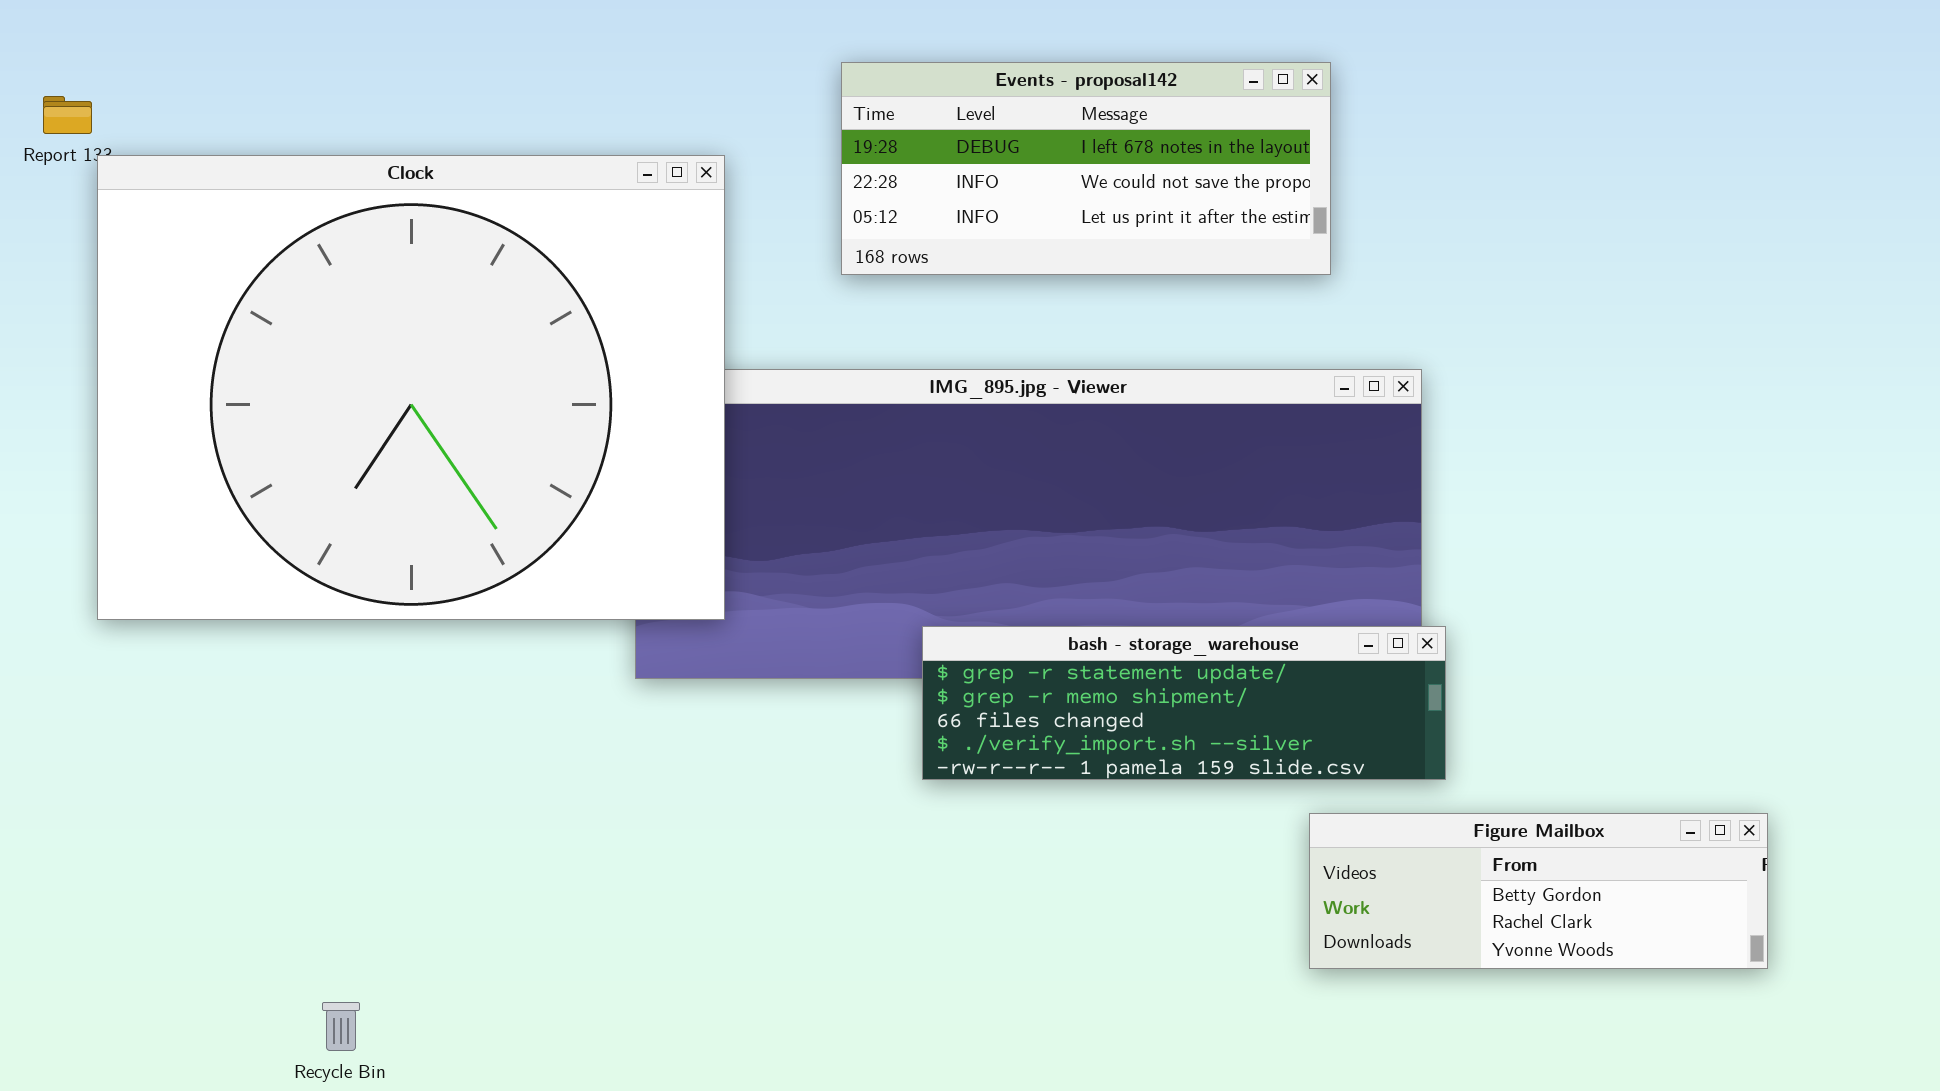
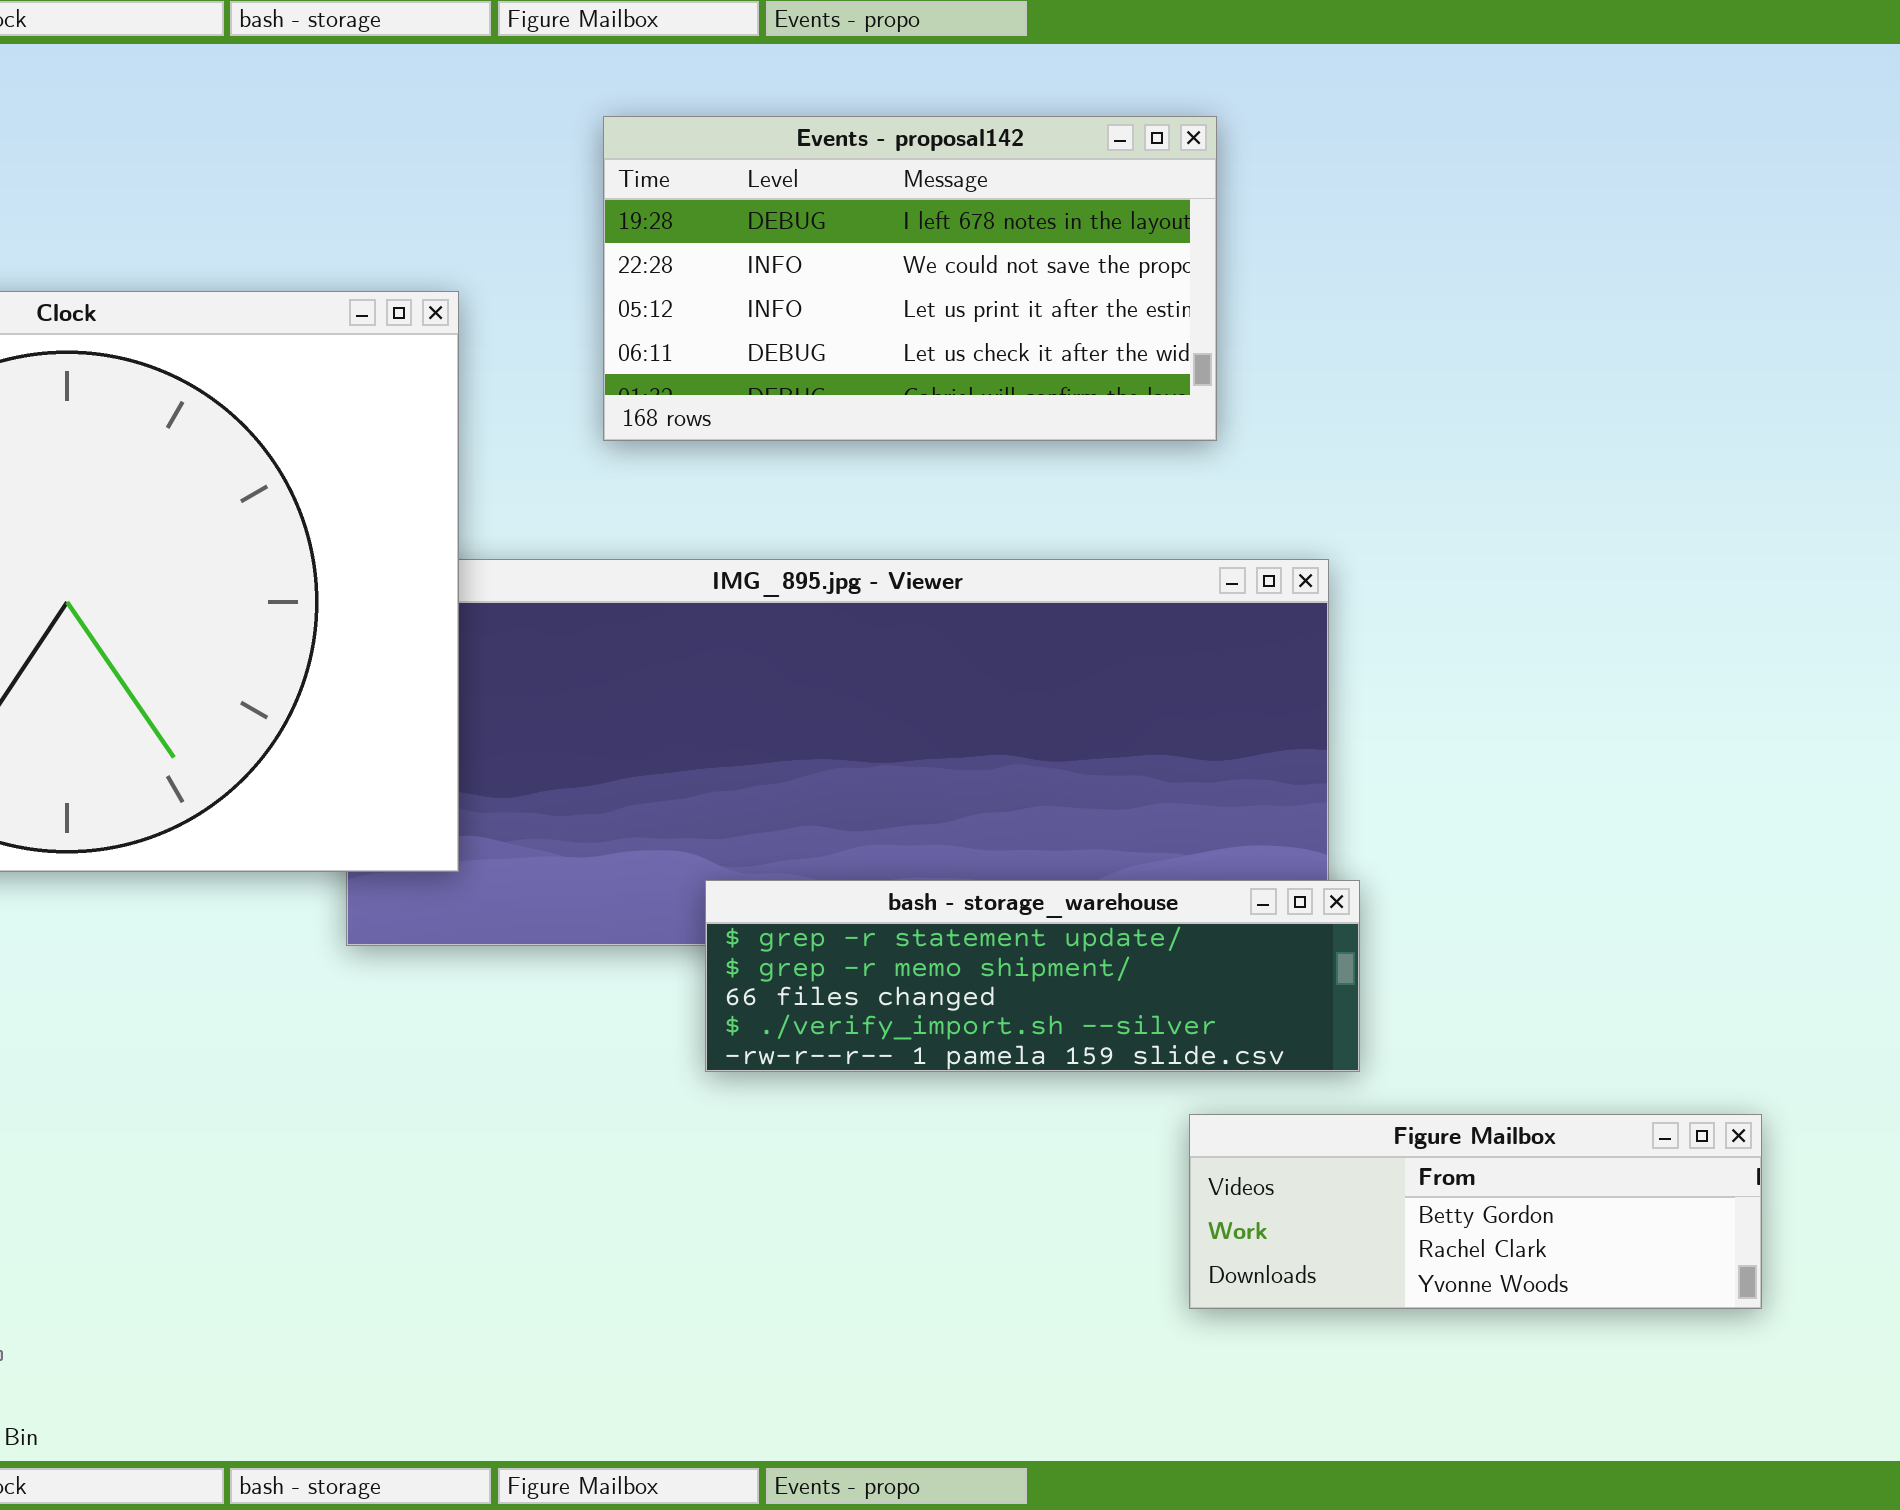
Events - proposal142: [841,62,1331,275] -> [603,116,1217,441], resized

